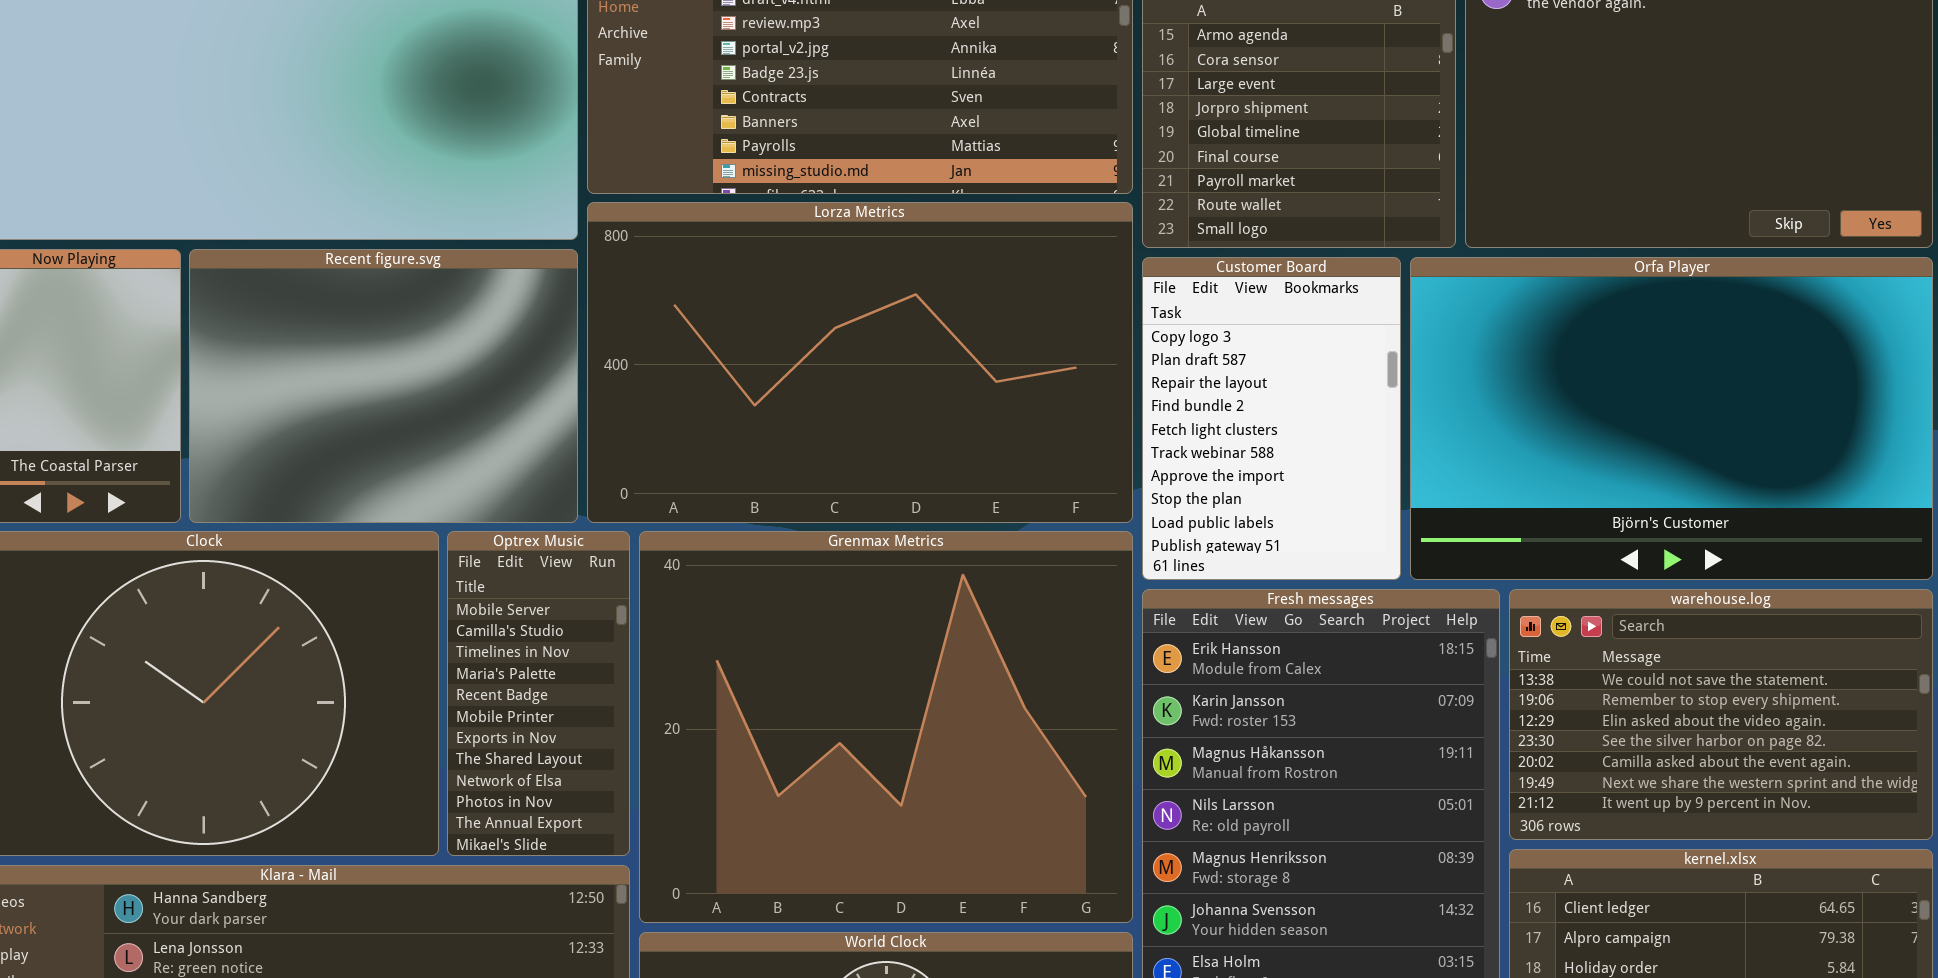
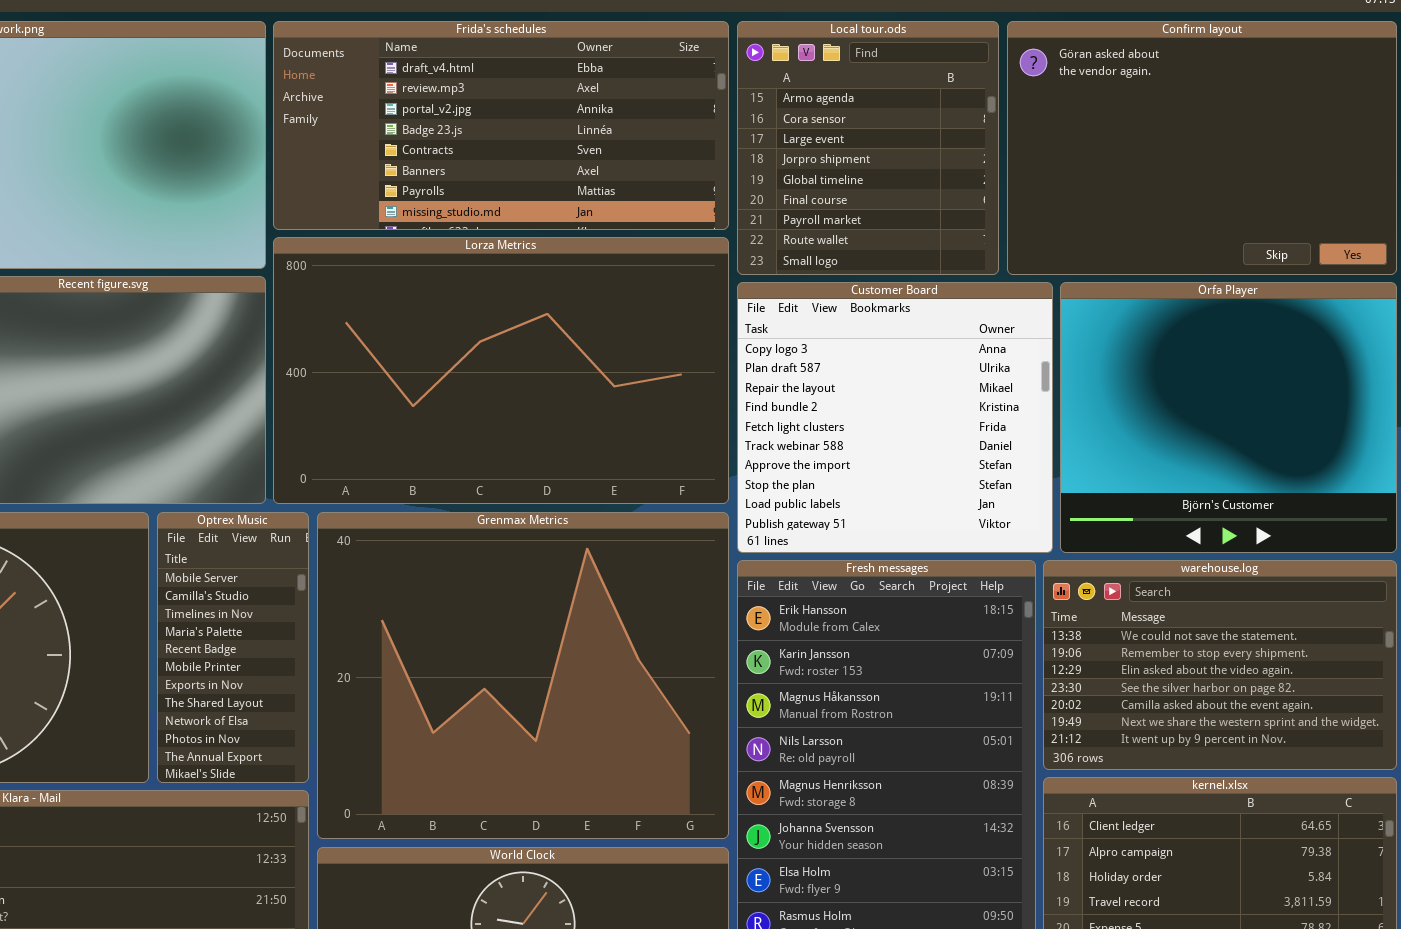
Customer Board: [1142,257,1401,580] -> [737,282,1053,553], resized
Orfa Player: [1410,257,1933,580] -> [1060,282,1397,553], resized

